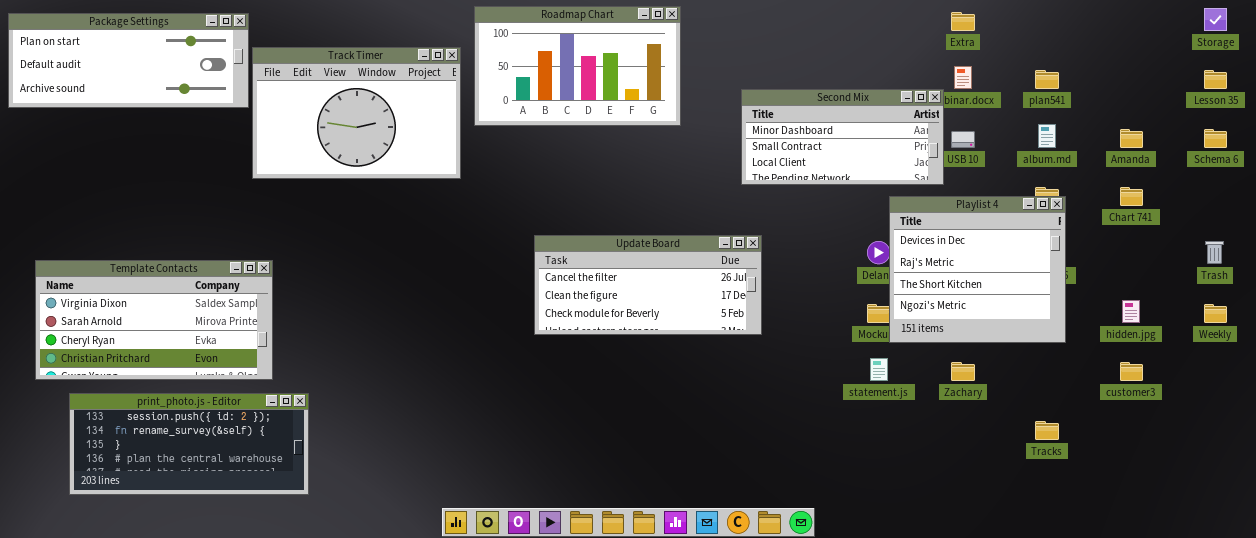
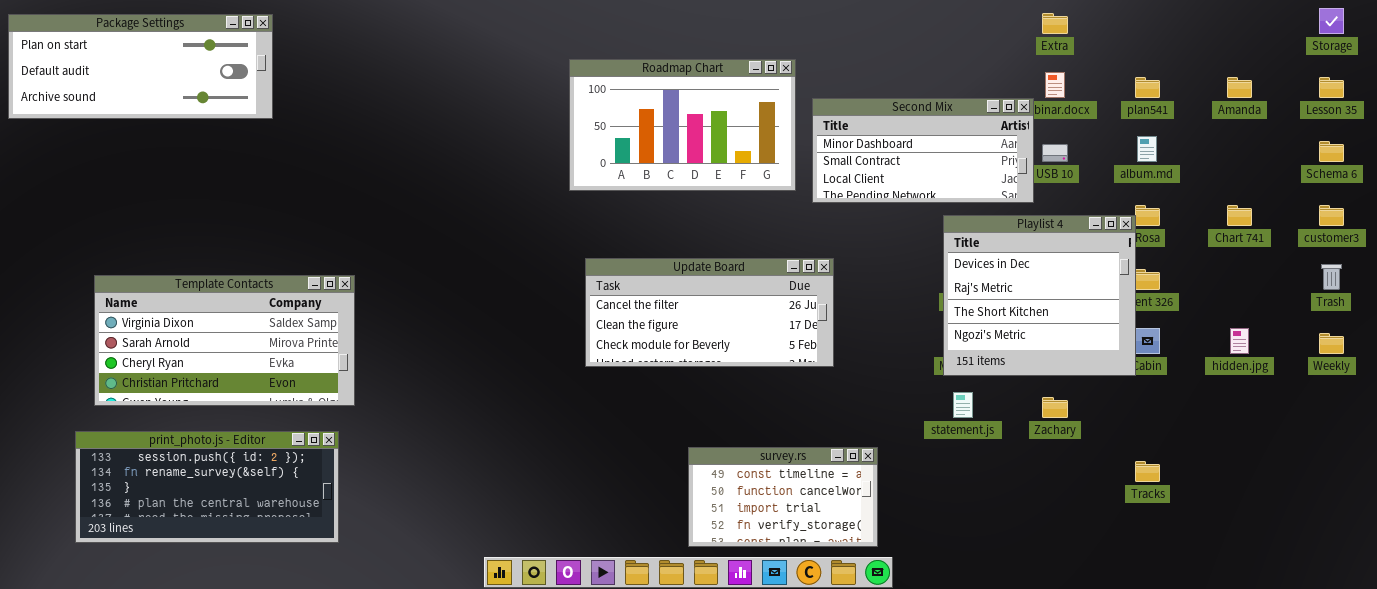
Roadmap Chart: [474,6,681,126] -> [569,59,796,191], moved
Track Timer: [252,47,461,179] -> none, closed
Amanda: [1120,129,1143,148] -> [1227,77,1252,98], moved
Playlist 4: [889,196,1066,343] -> [943,215,1136,376], moved
Template Contacts: [35,260,273,380] -> [94,275,355,406], moved
customer3: [1120,362,1143,381] -> [1319,205,1344,226], moved
survey.rs: none -> [688,447,878,547], opened

